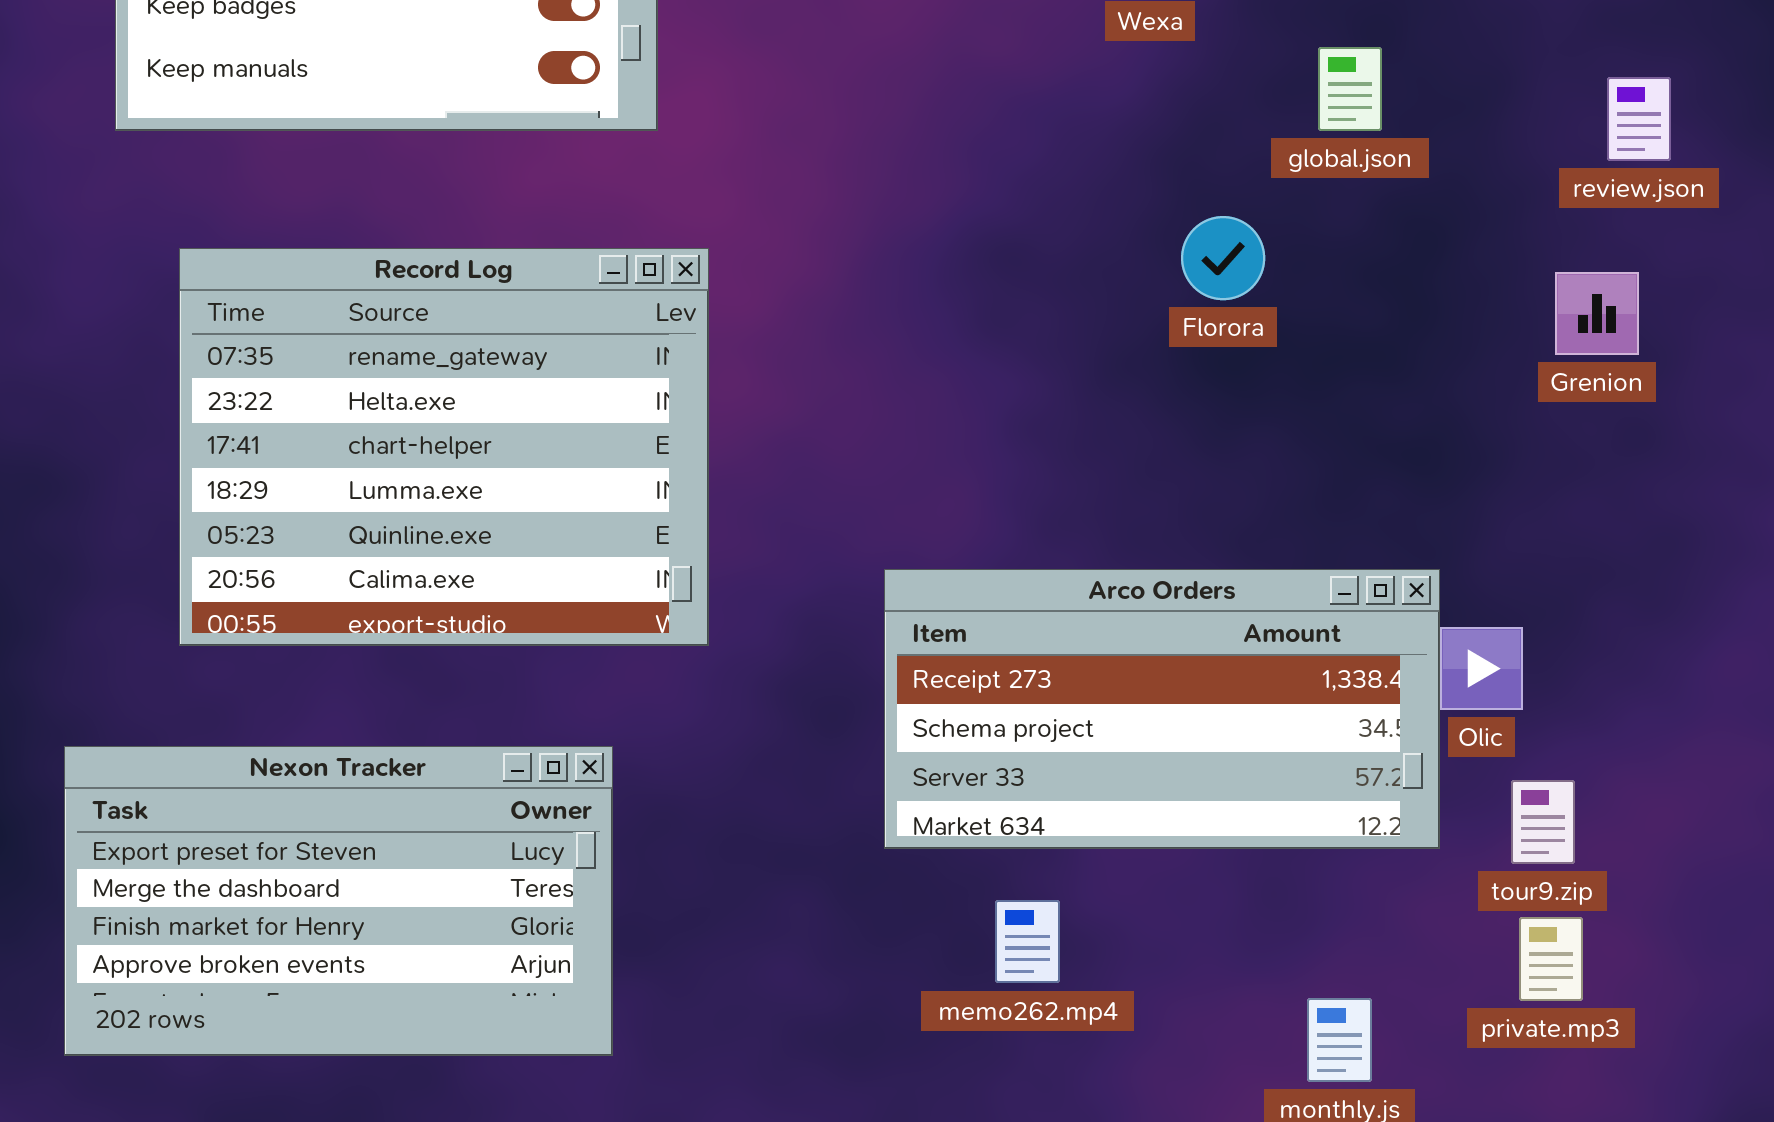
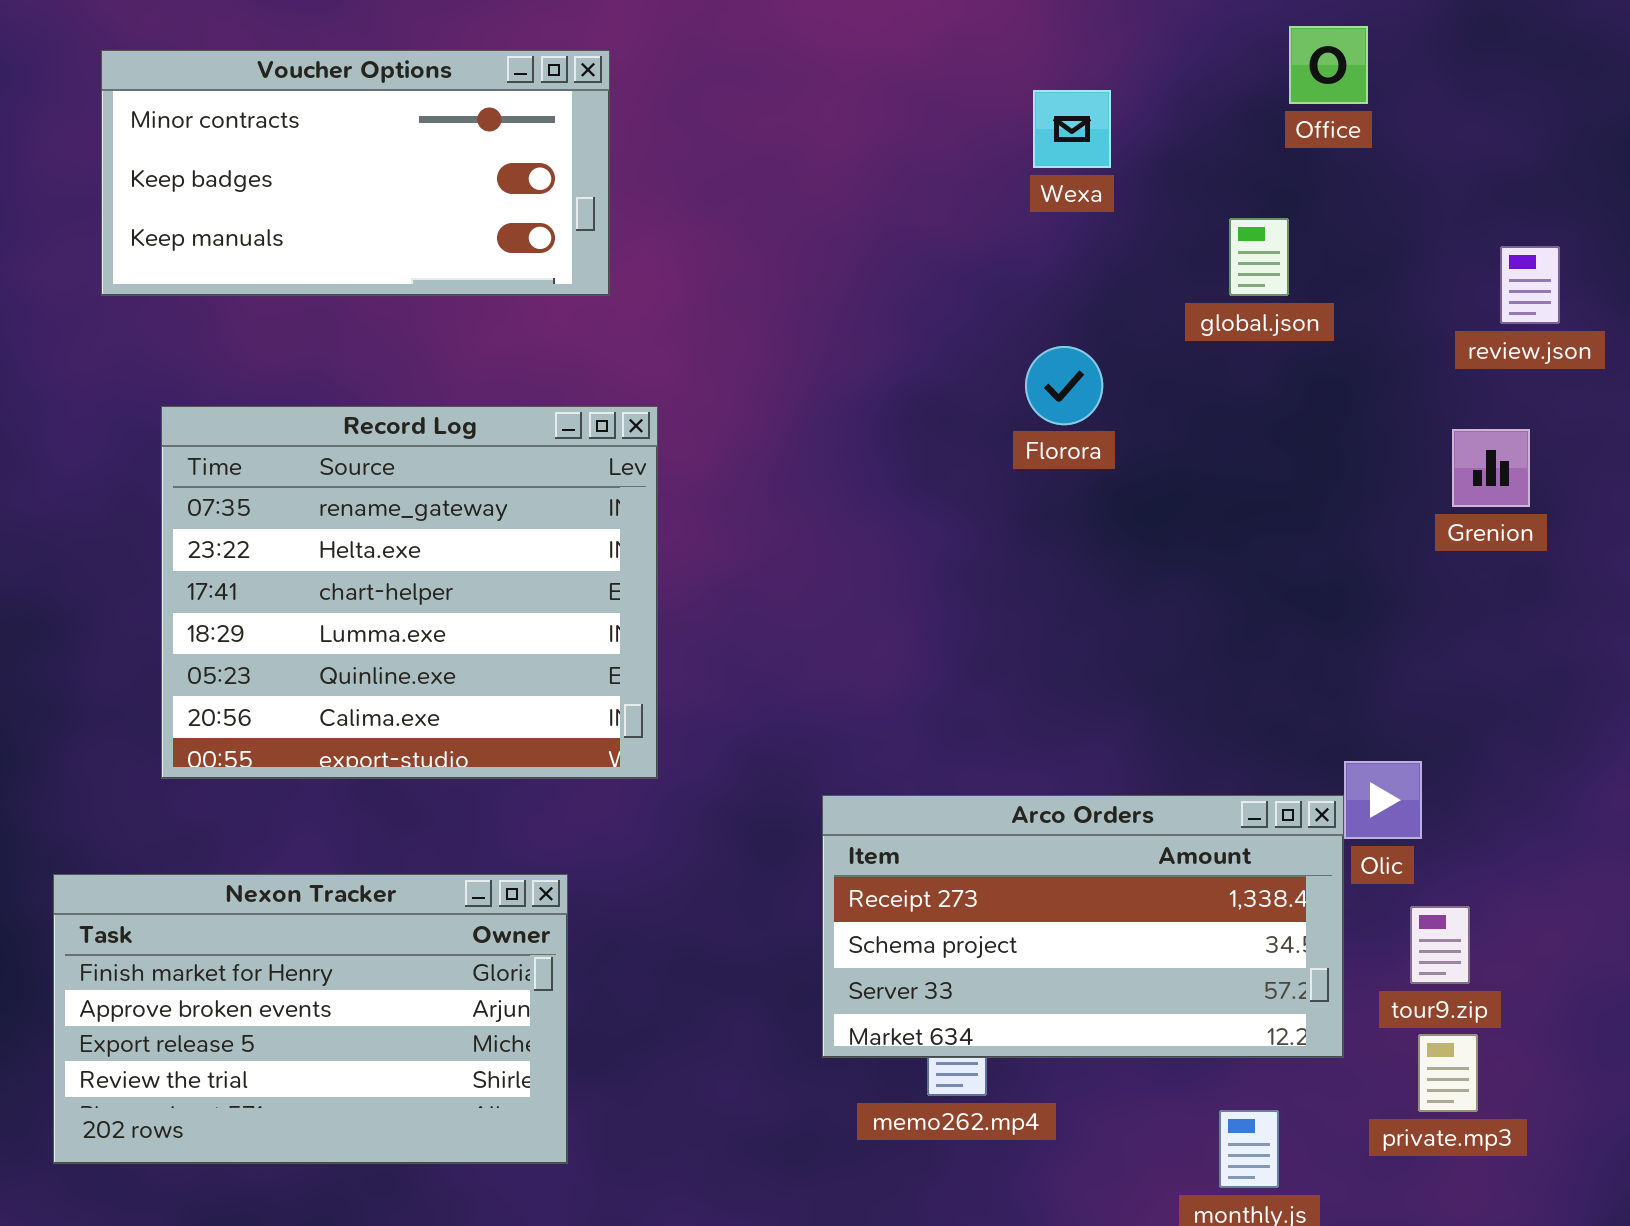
Florora: [1181,216,1265,300] -> [1025,346,1103,425], moved
Arco Orders: [884,569,1440,849] -> [822,795,1344,1058], moved
Nexon Tracker: [64,746,613,1056] -> [53,874,568,1164], scrolled down 2 rows

